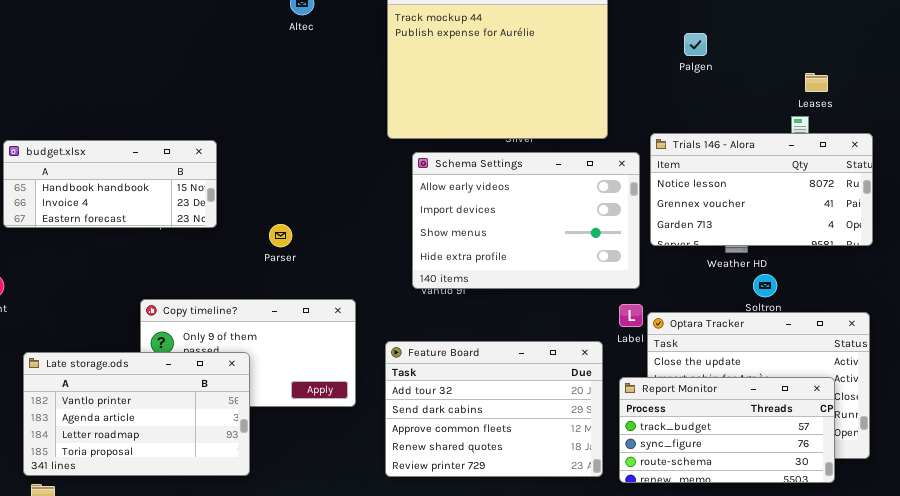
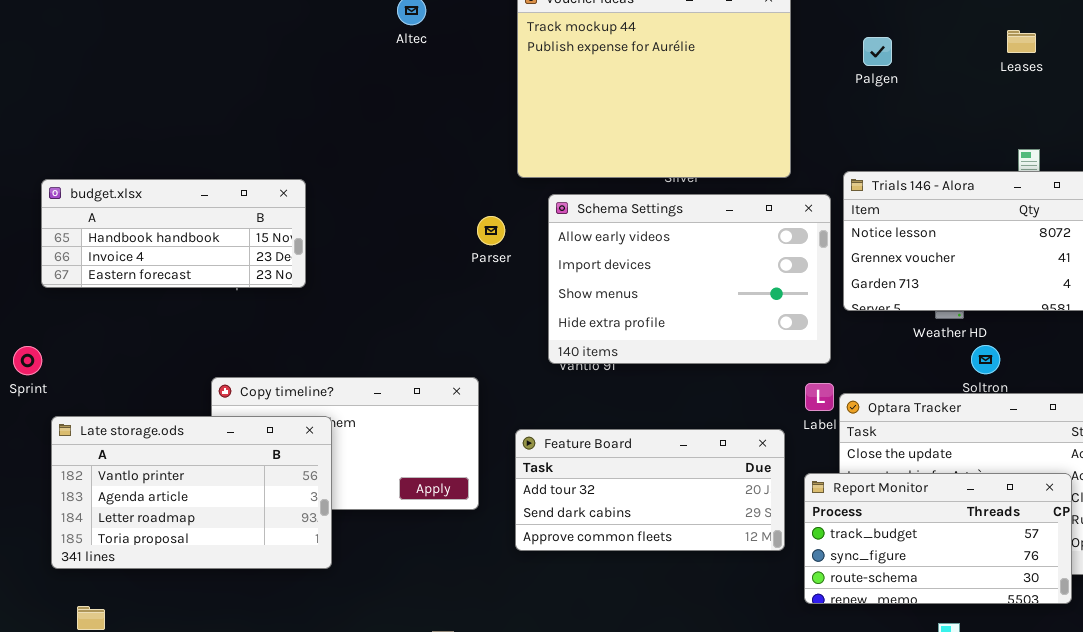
Palgen: [684,33,707,56] -> [863,37,892,66], moved
Leases: [805,73,828,92] -> [1007,30,1036,53], moved
Parser: [269,224,292,247] -> [477,216,505,245], moved
Feature Board: [385,341,603,477] -> [515,429,785,551], resized
Late storage.ods: [23,352,250,476] -> [51,416,332,569], moved

